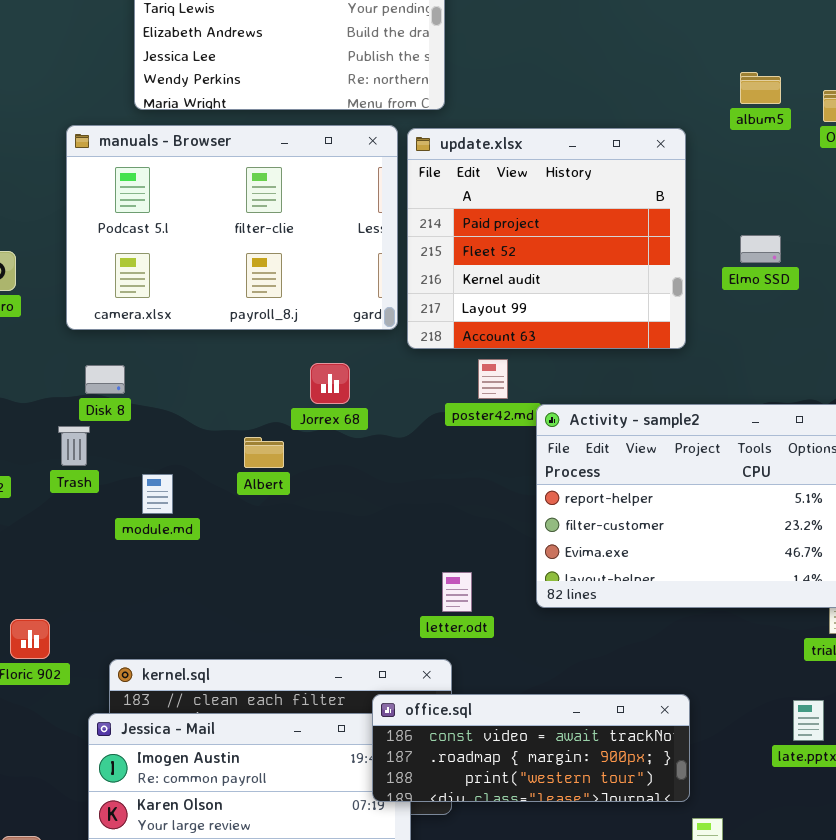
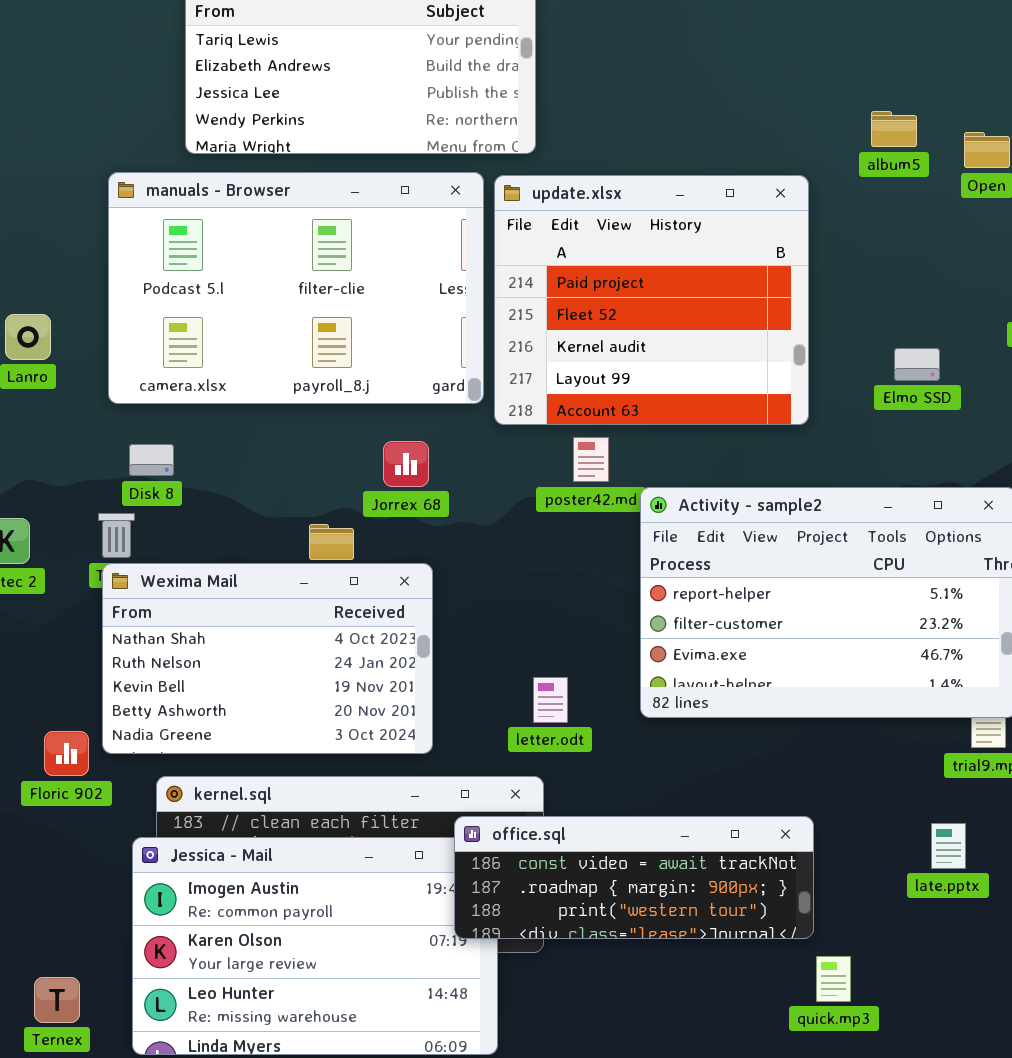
Elmo SSD: [740,235,781,263] -> [894,348,940,381], moved
Wexima Mail: none -> [102,563,433,754], opened

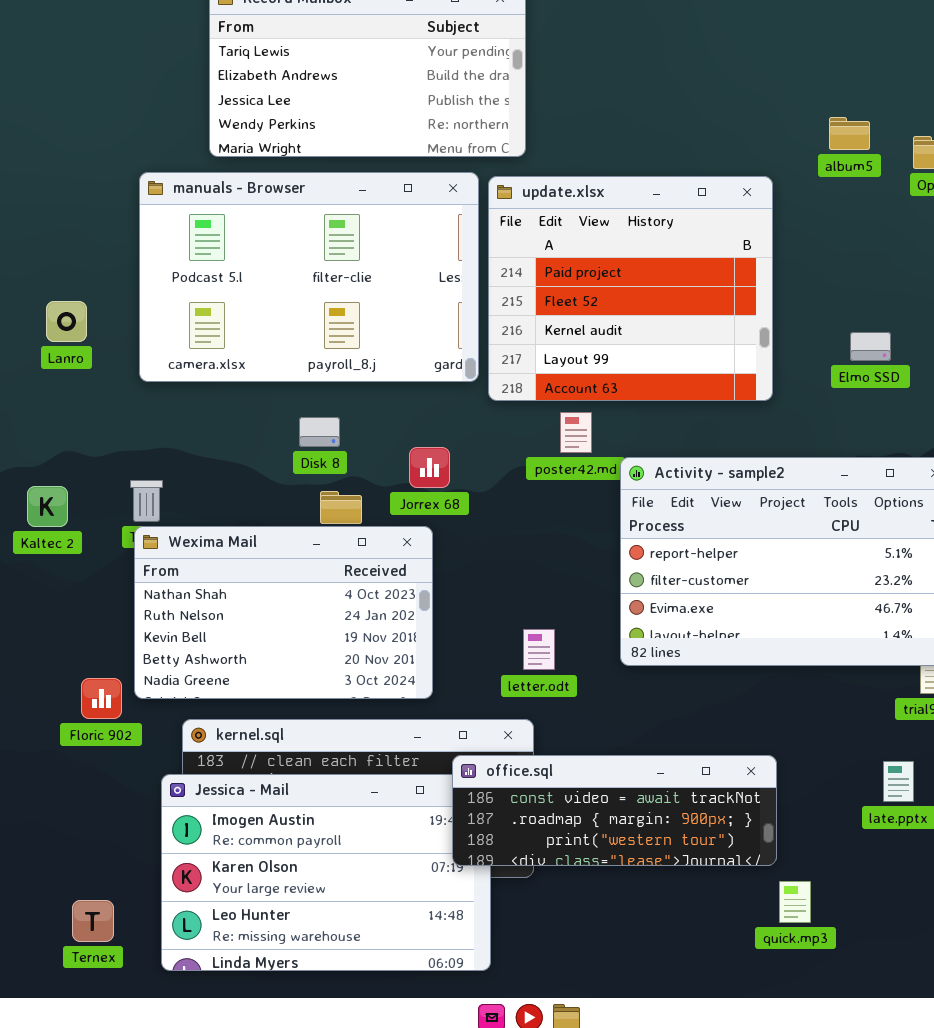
Jorrex 68: [383,441,429,487] -> [409,447,450,488], moved
Disk 8: [129,444,174,476] -> [299,417,340,447], moved

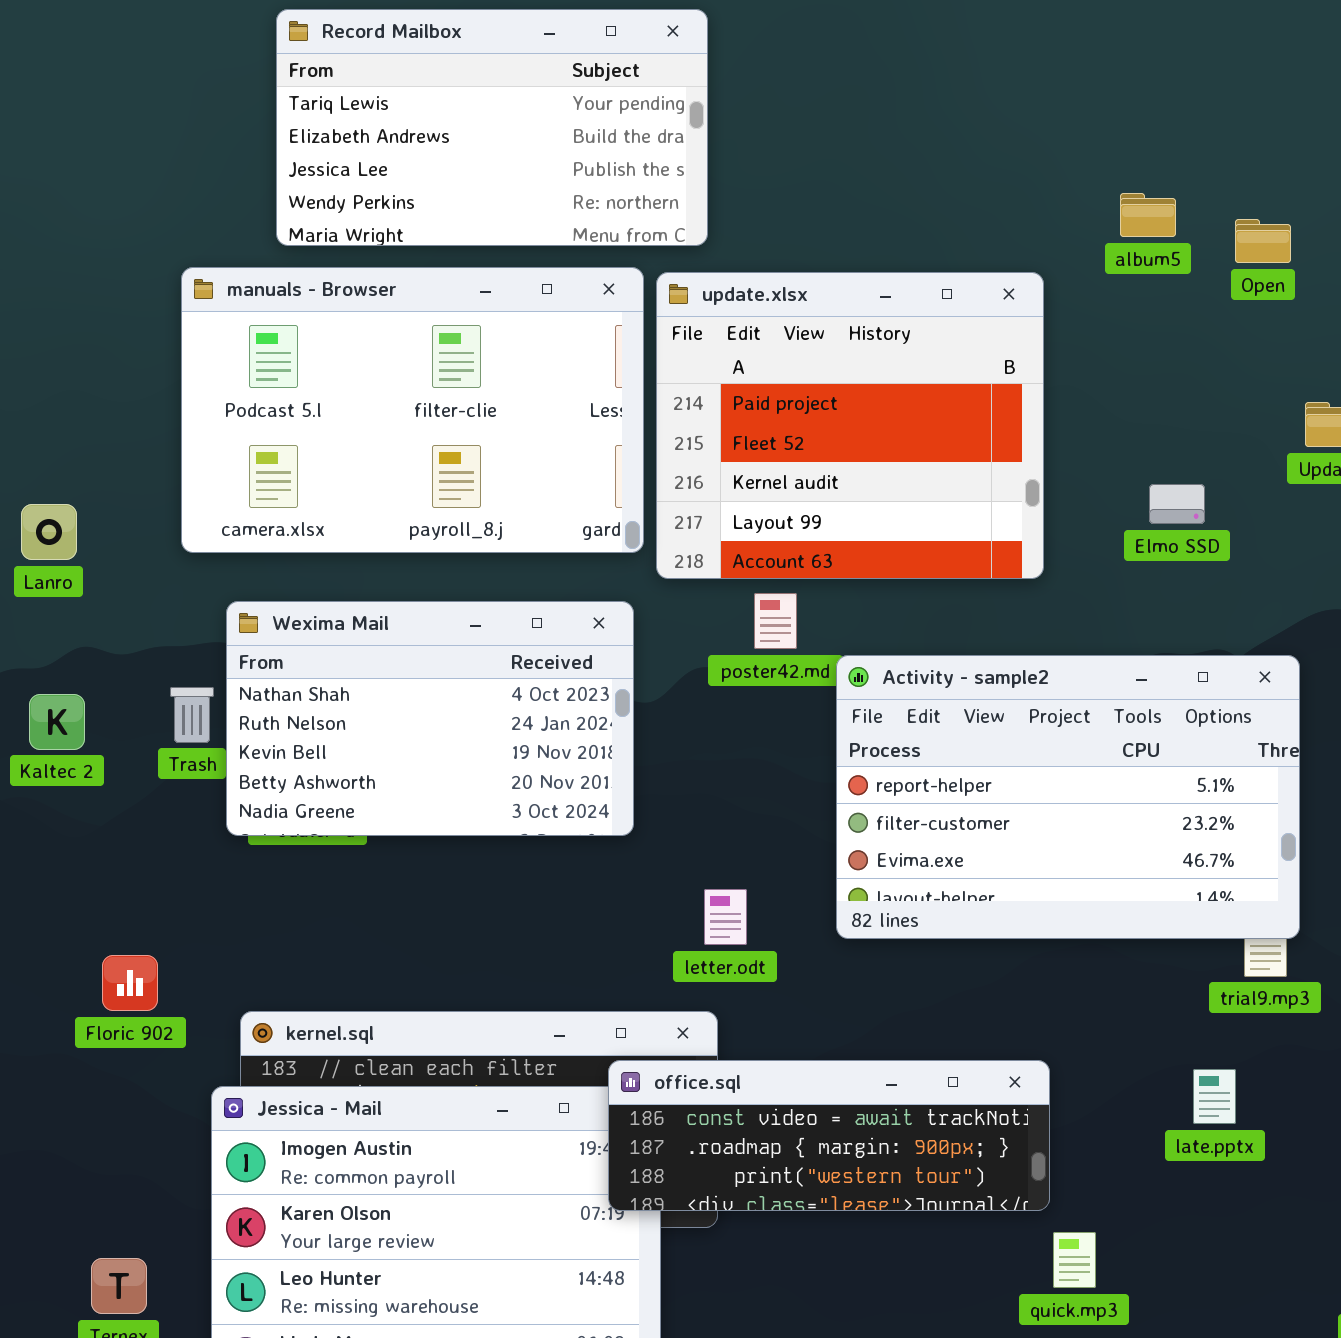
Lanro: [46,301,87,342] -> [21,504,77,560], moved
Wexima Mail: [134,526,433,699] -> [226,601,634,836], moved

